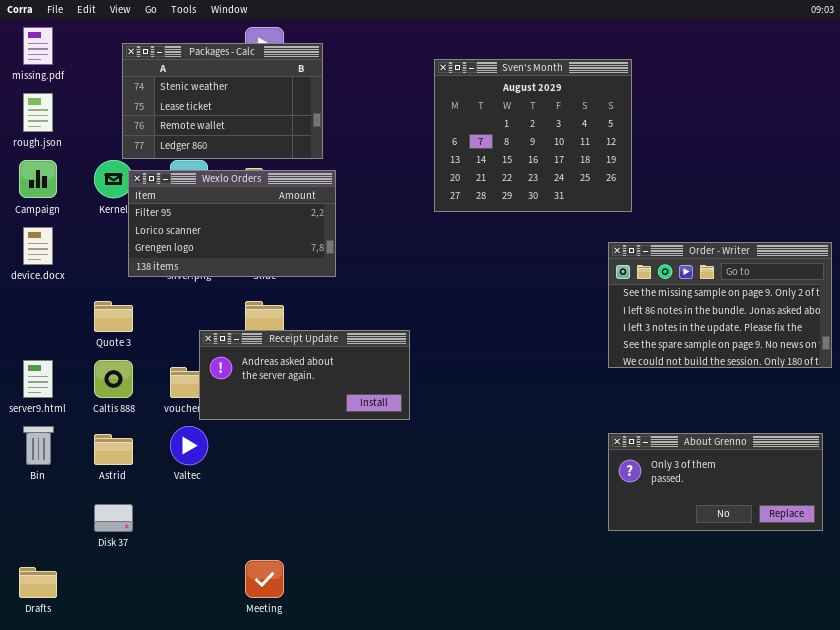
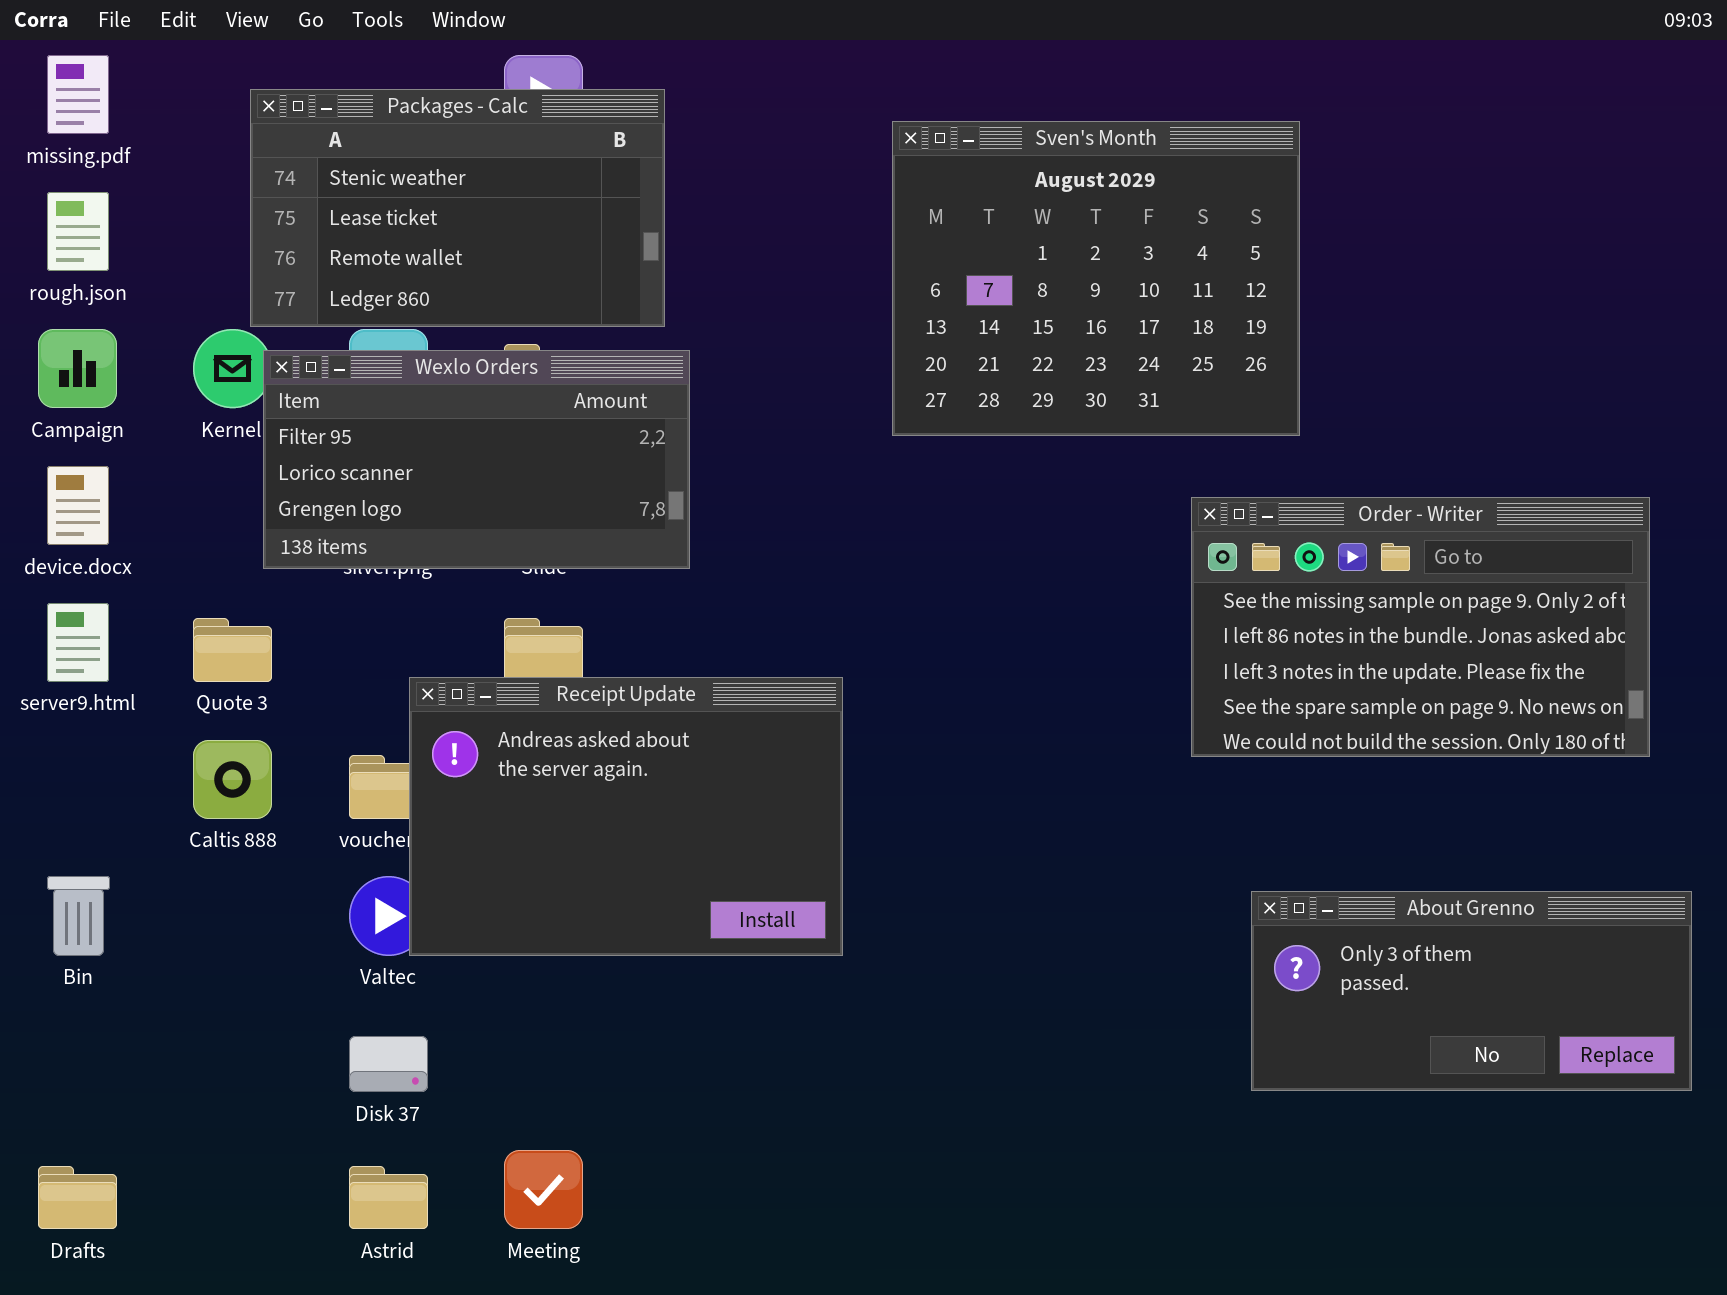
Order - Writer: [608,242,832,368] -> [1191,497,1650,757], moved
Receipt Update: [199,330,410,420] -> [409,677,843,956], resized
server9.html: [23,360,53,398] -> [47,603,109,682], moved
Astrid: [94,434,133,465] -> [349,1166,428,1229], moved
Disk 37: [94,504,133,532] -> [349,1036,428,1092], moved

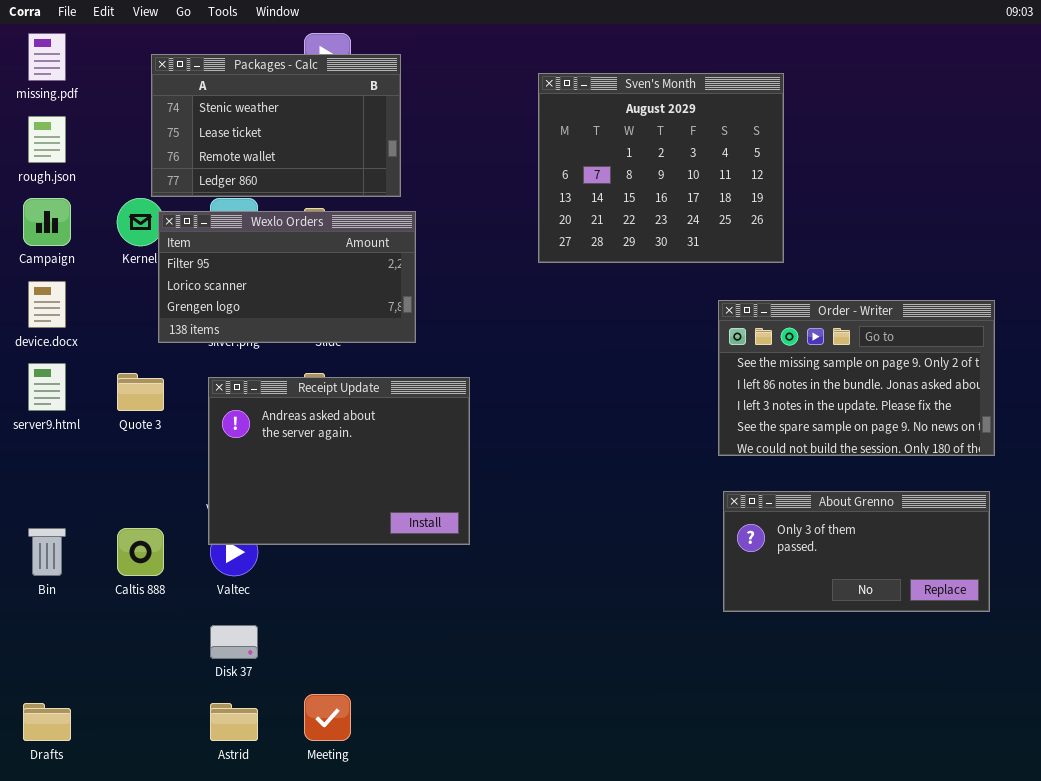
Receipt Update: [409,677,843,956] -> [208,377,470,545], moved
Caltis 888: [193,740,272,819] -> [117,528,164,576], moved
About Grenno: [1251,891,1692,1091] -> [723,491,990,612], moved

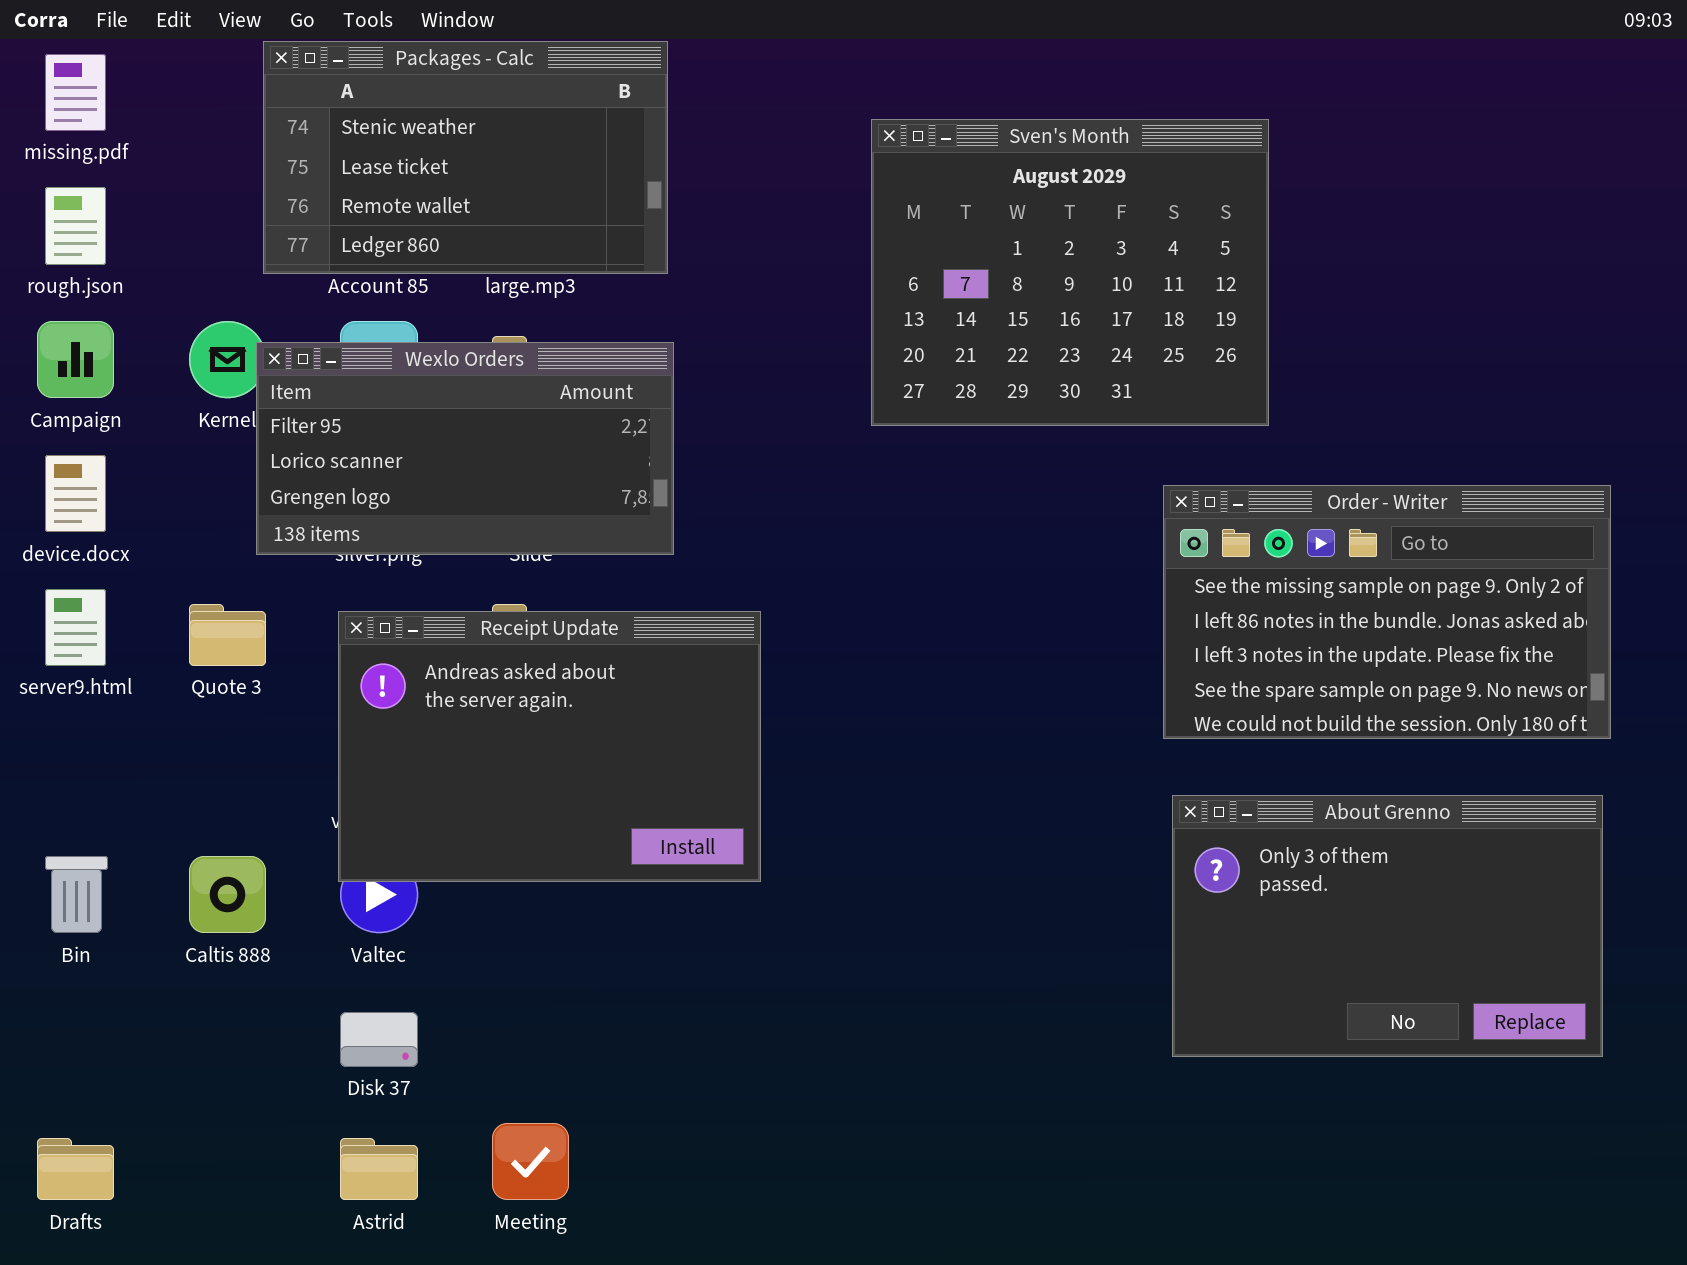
Packages - Calc: [151,54,401,197] -> [263,41,668,274], moved
About Grenno: [723,491,990,612] -> [1172,795,1603,1057], resized

